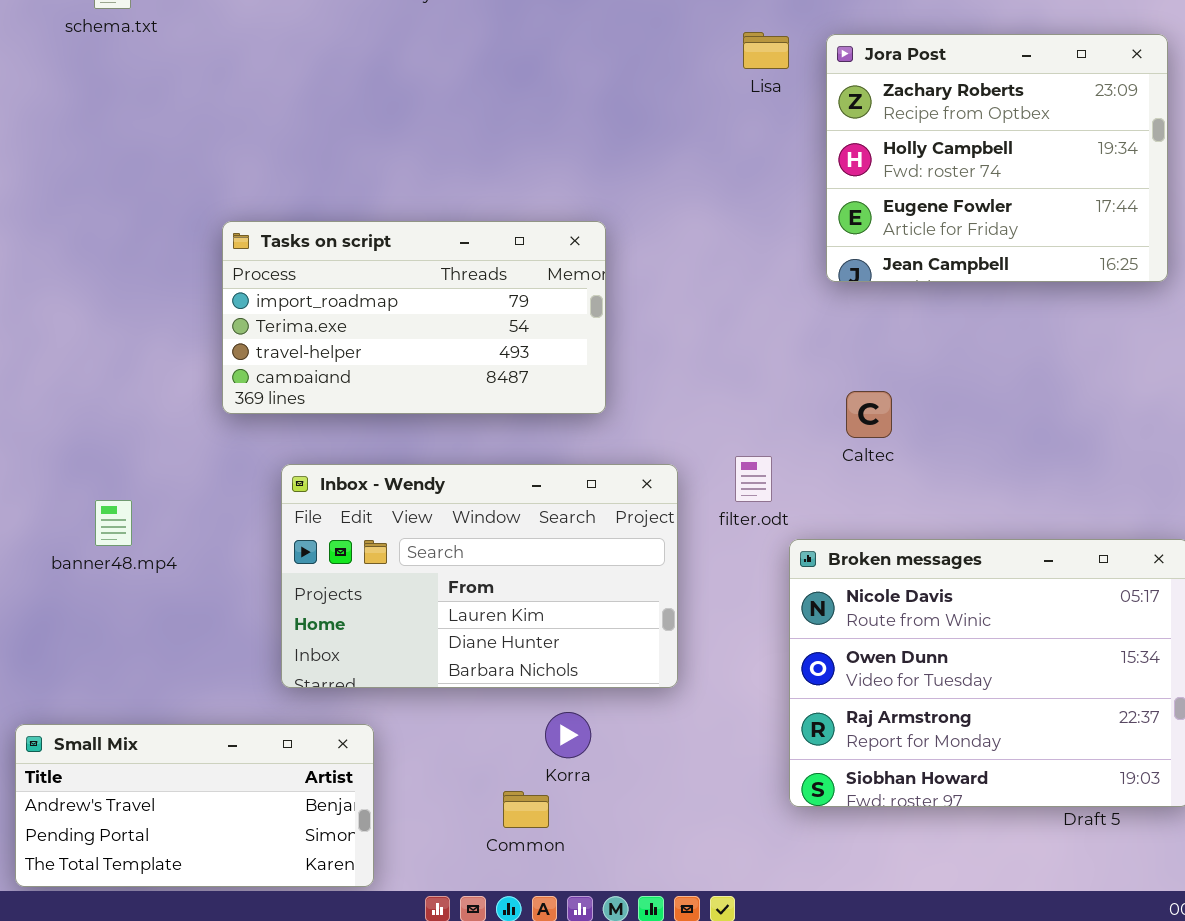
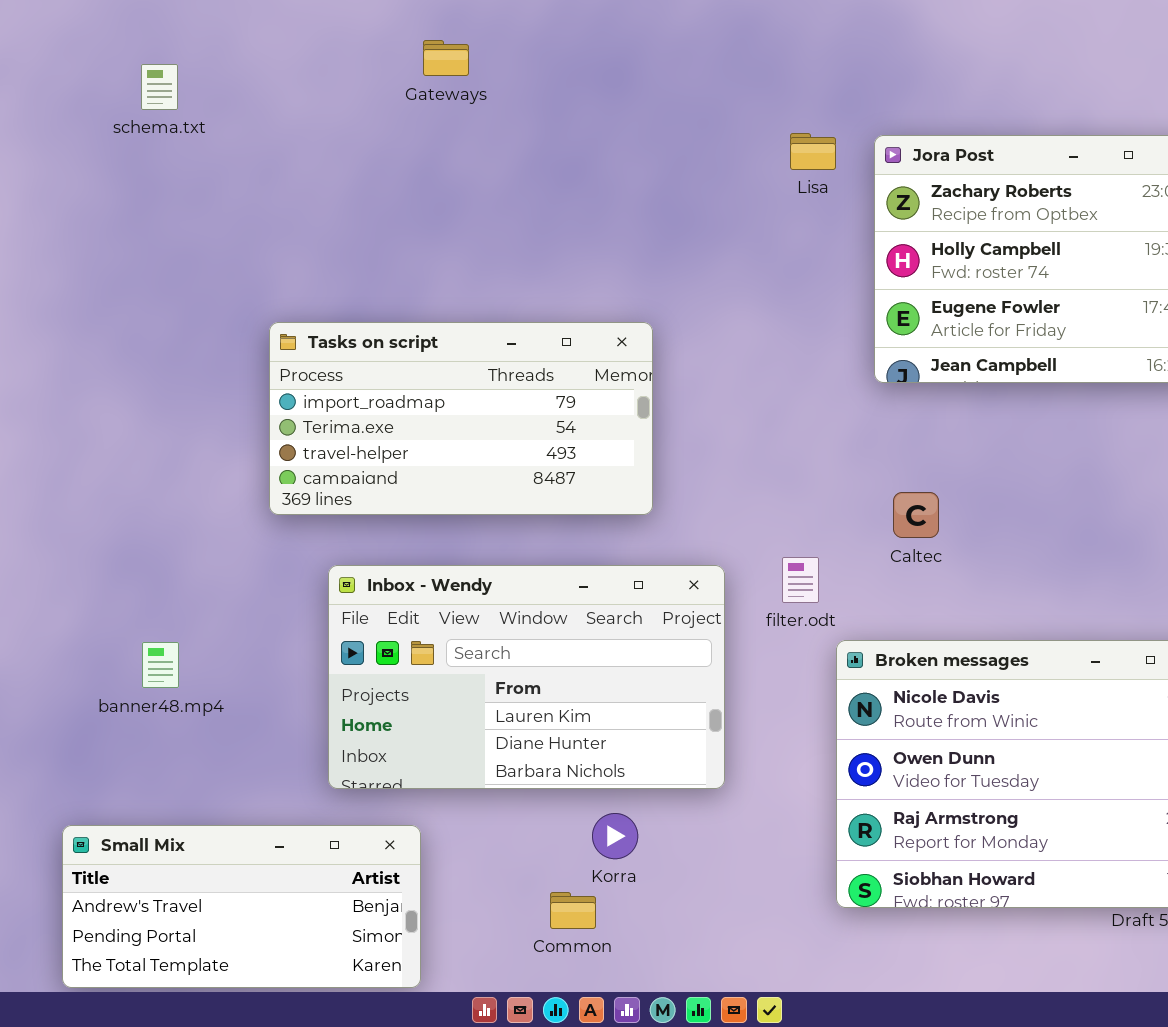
banner48.mp4: [95,500,132,546] -> [142,642,179,688], moved

